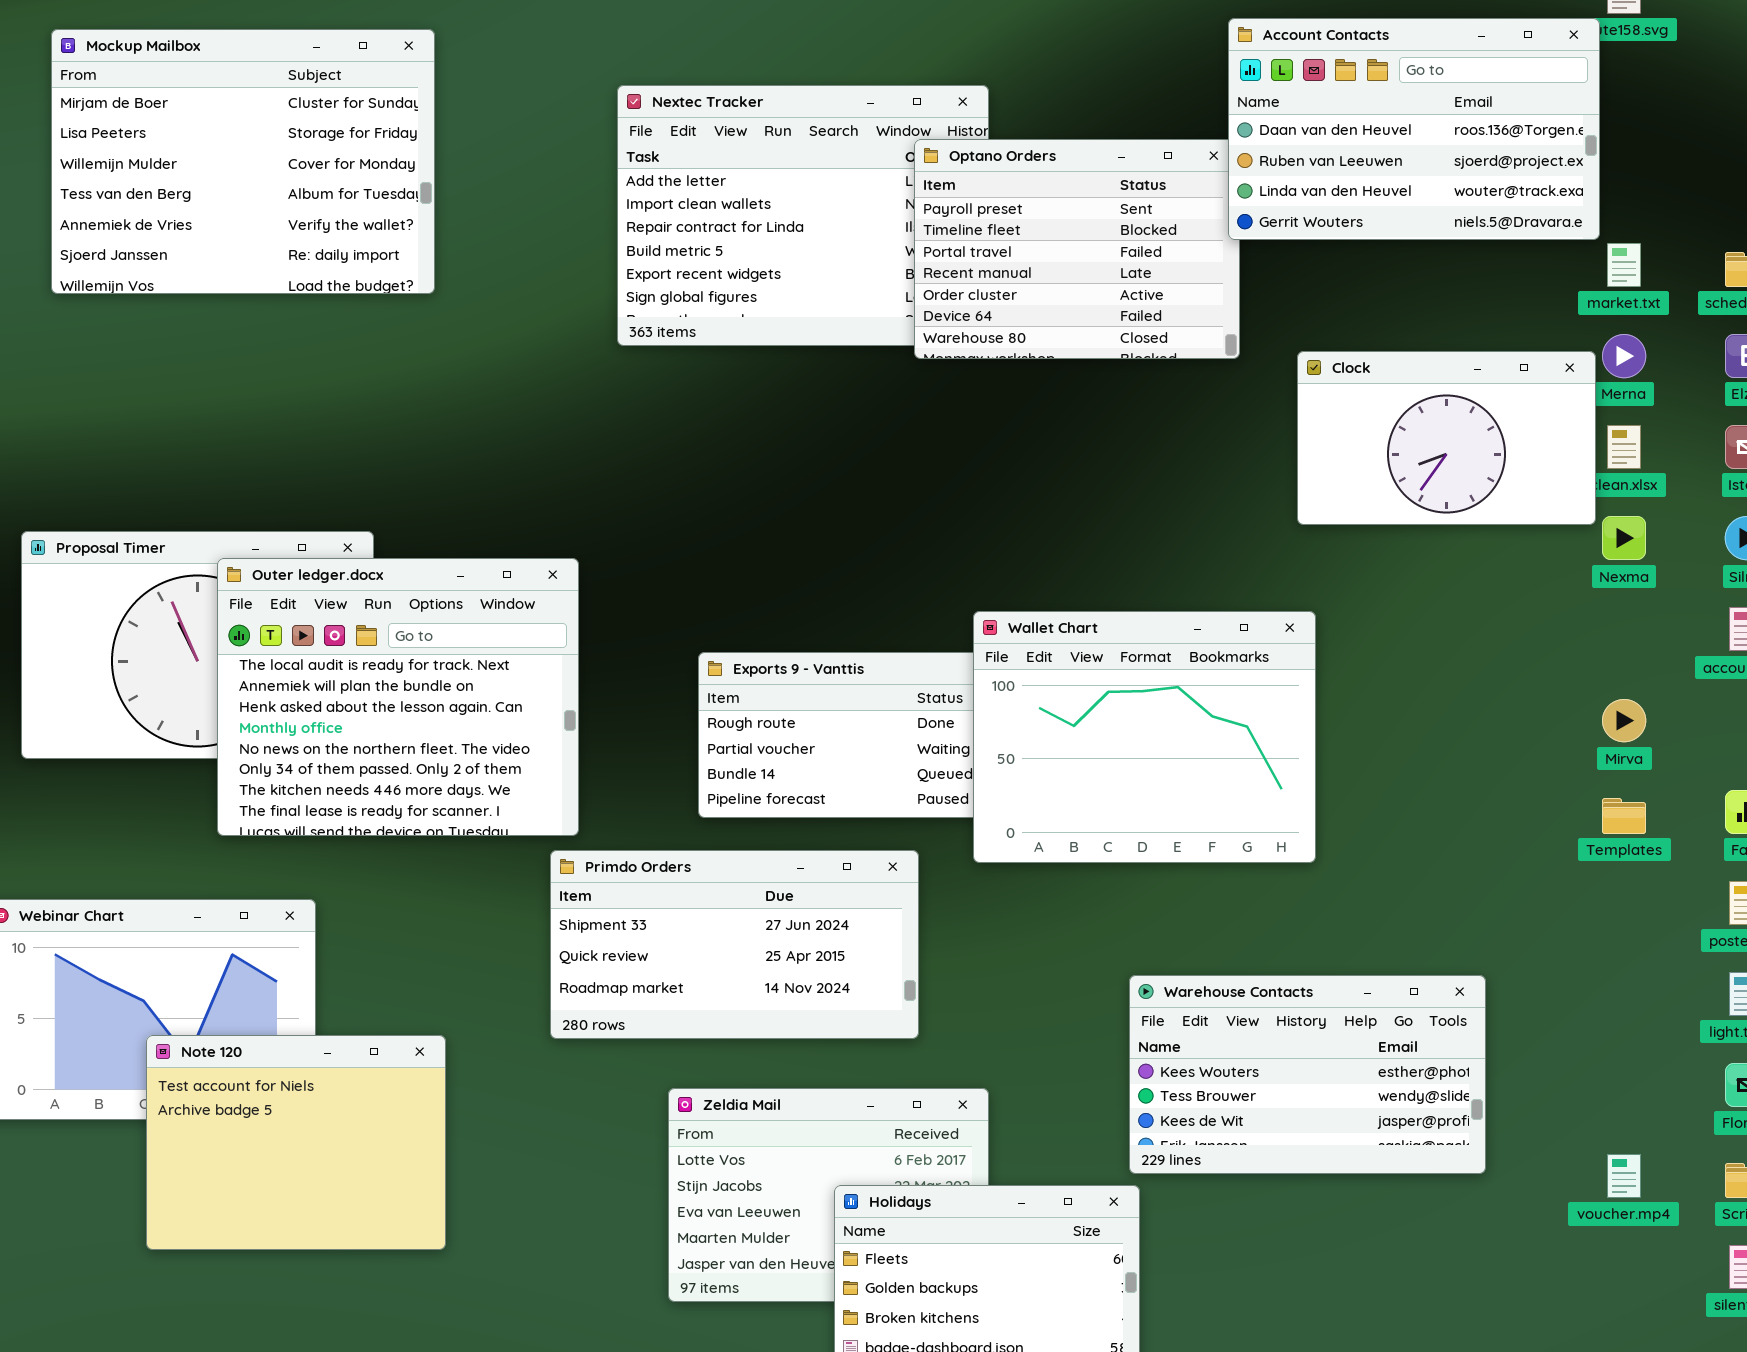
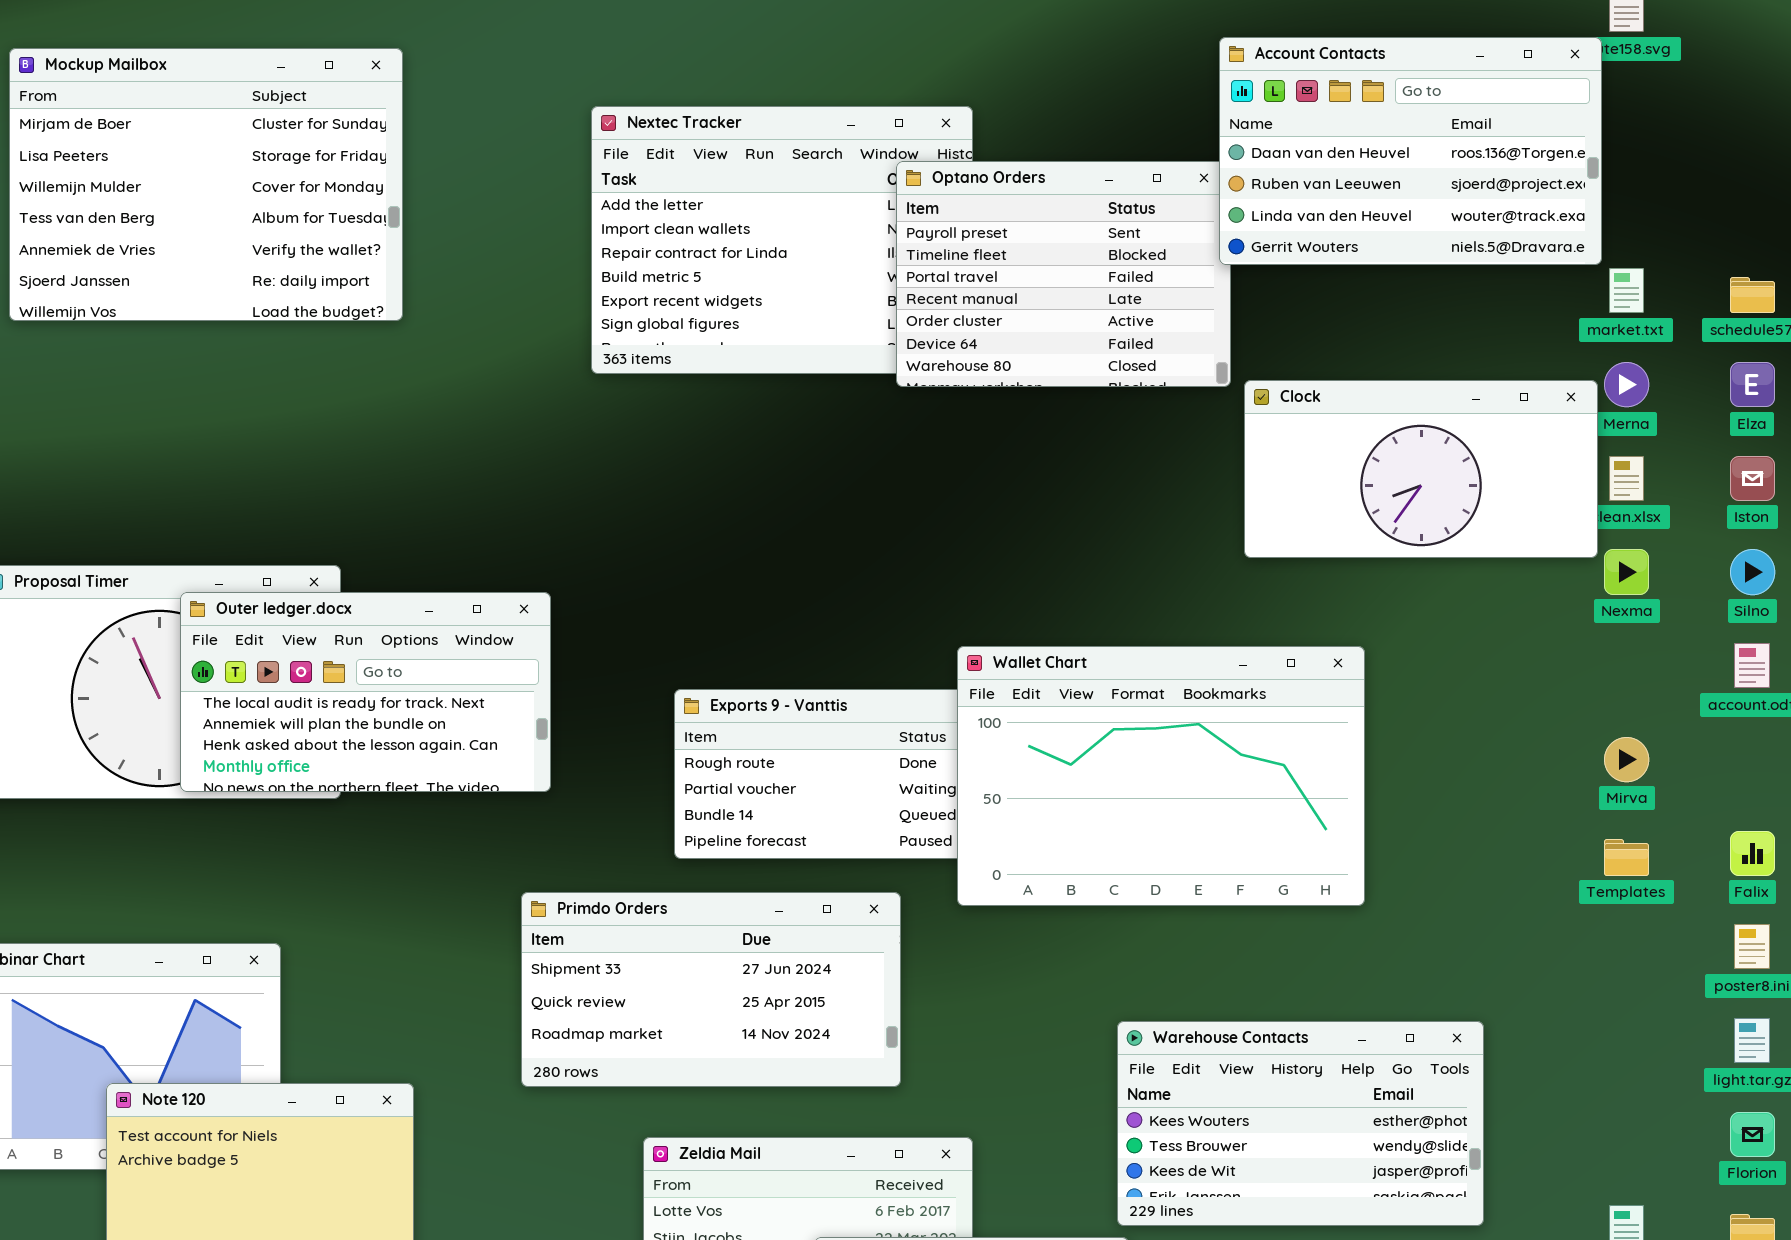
Clock: [1297,351,1596,525] -> [1244,380,1598,558], resized
Outer ledger.docx: [217,558,579,836] -> [180,592,551,792], resized
Wallet Chart: [973,611,1316,863] -> [957,646,1365,906], resized

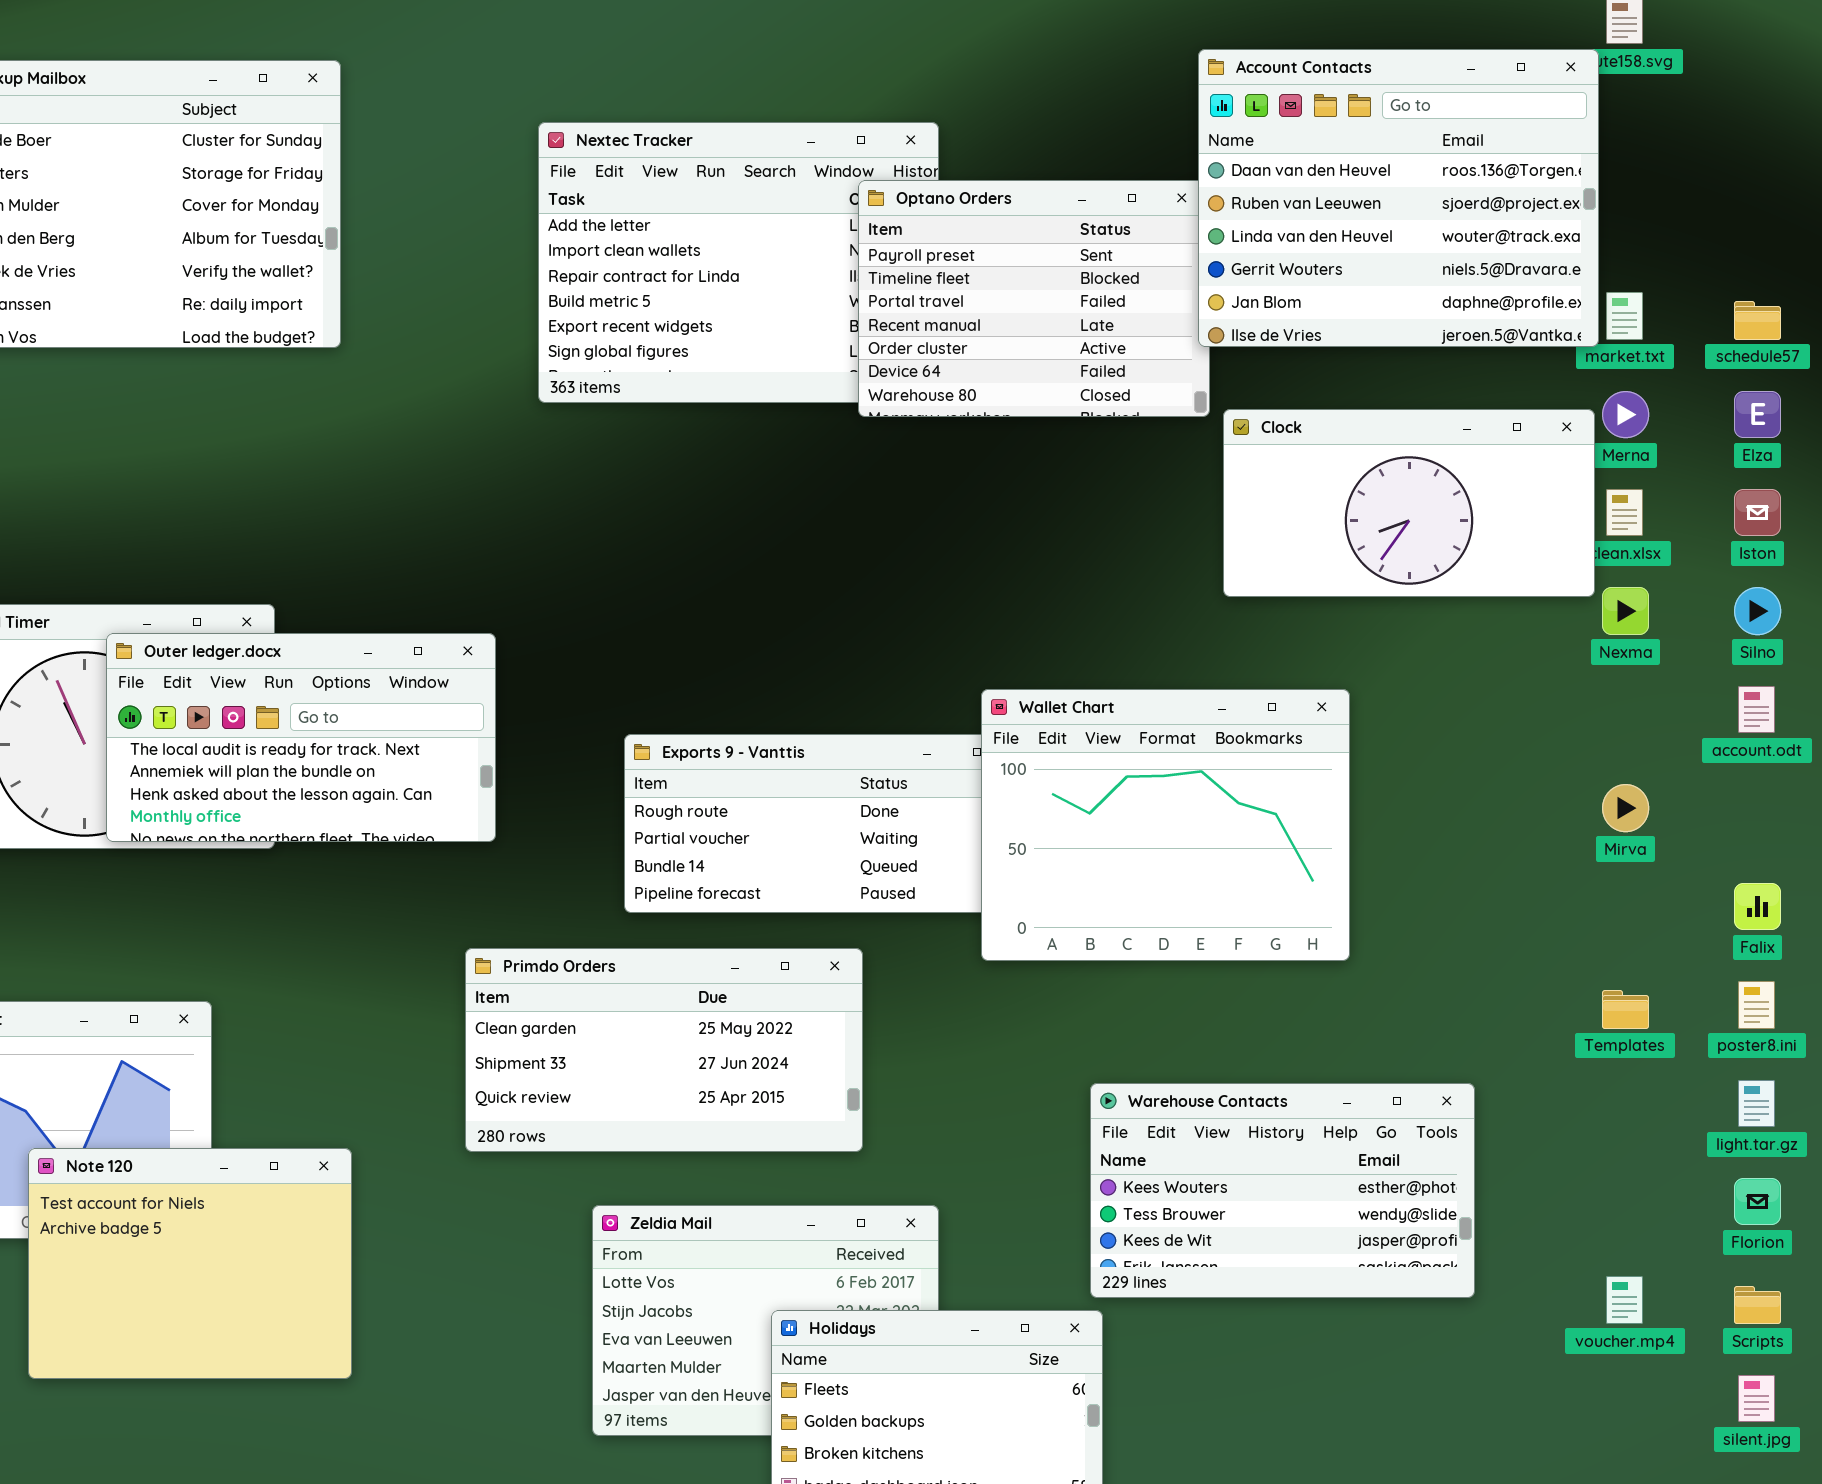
Account Contacts: [1219,37,1602,265] -> [1198,49,1599,347], resized
Wallet Chart: [957,646,1365,906] -> [981,689,1350,961], resized
Templates: [1604,839,1649,876] -> [1602,990,1649,1029], moved
Primdo Orders: [521,892,901,1087] -> [465,948,863,1152], scrolled up 1 row

